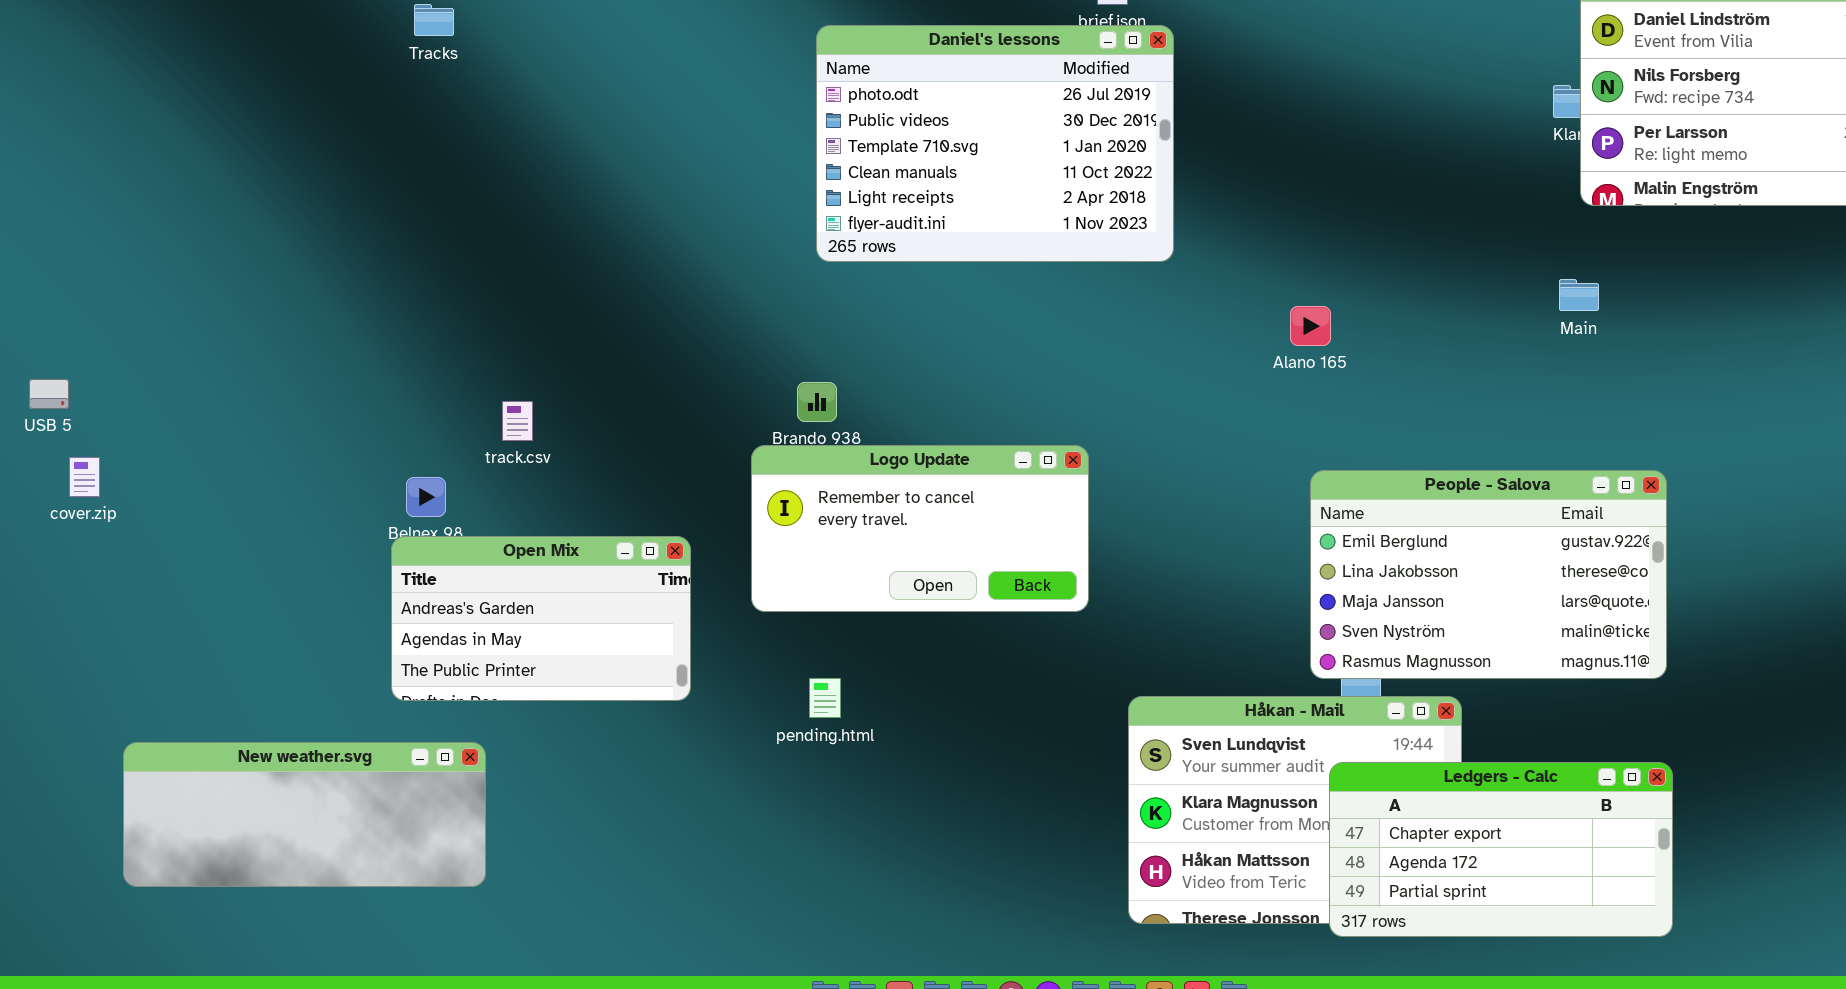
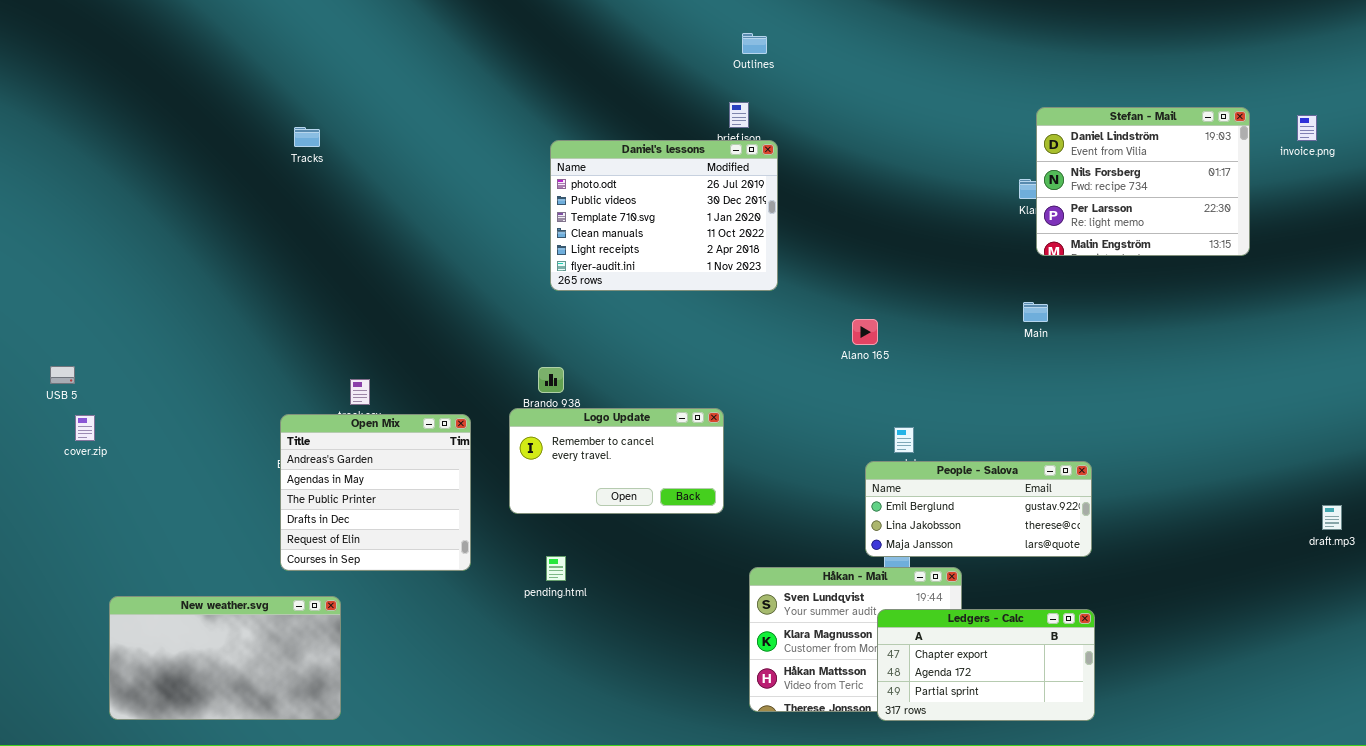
People - Salova: [1310,470,1667,679] -> [865,461,1092,557], resized
Open Mix: [391,536,691,701] -> [280,414,471,571], resized
New weather.svg: [123,742,486,887] -> [109,596,341,720], resized

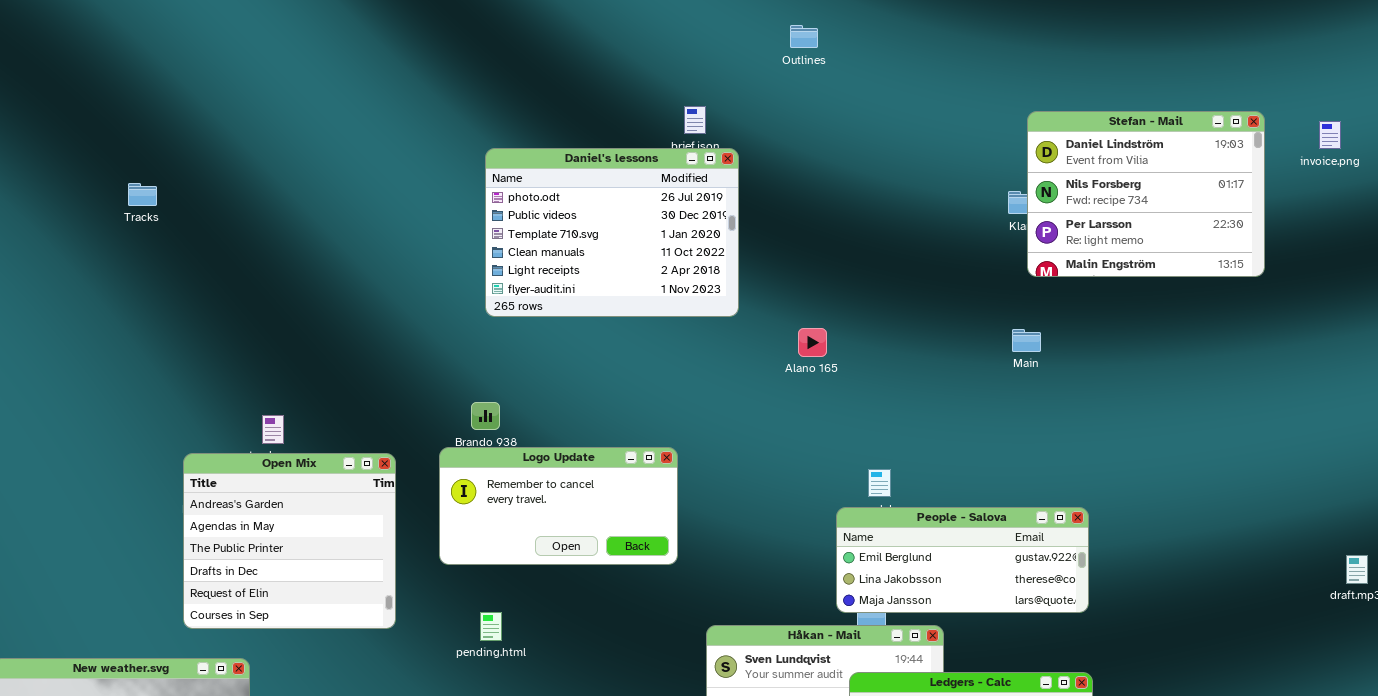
Outlines: [742,33,767,54] -> [790,25,818,48], moved
Tracks: [294,127,320,147] -> [128,183,157,206], moved
Alano 165: [852,319,878,345] -> [798,328,827,357], moved

